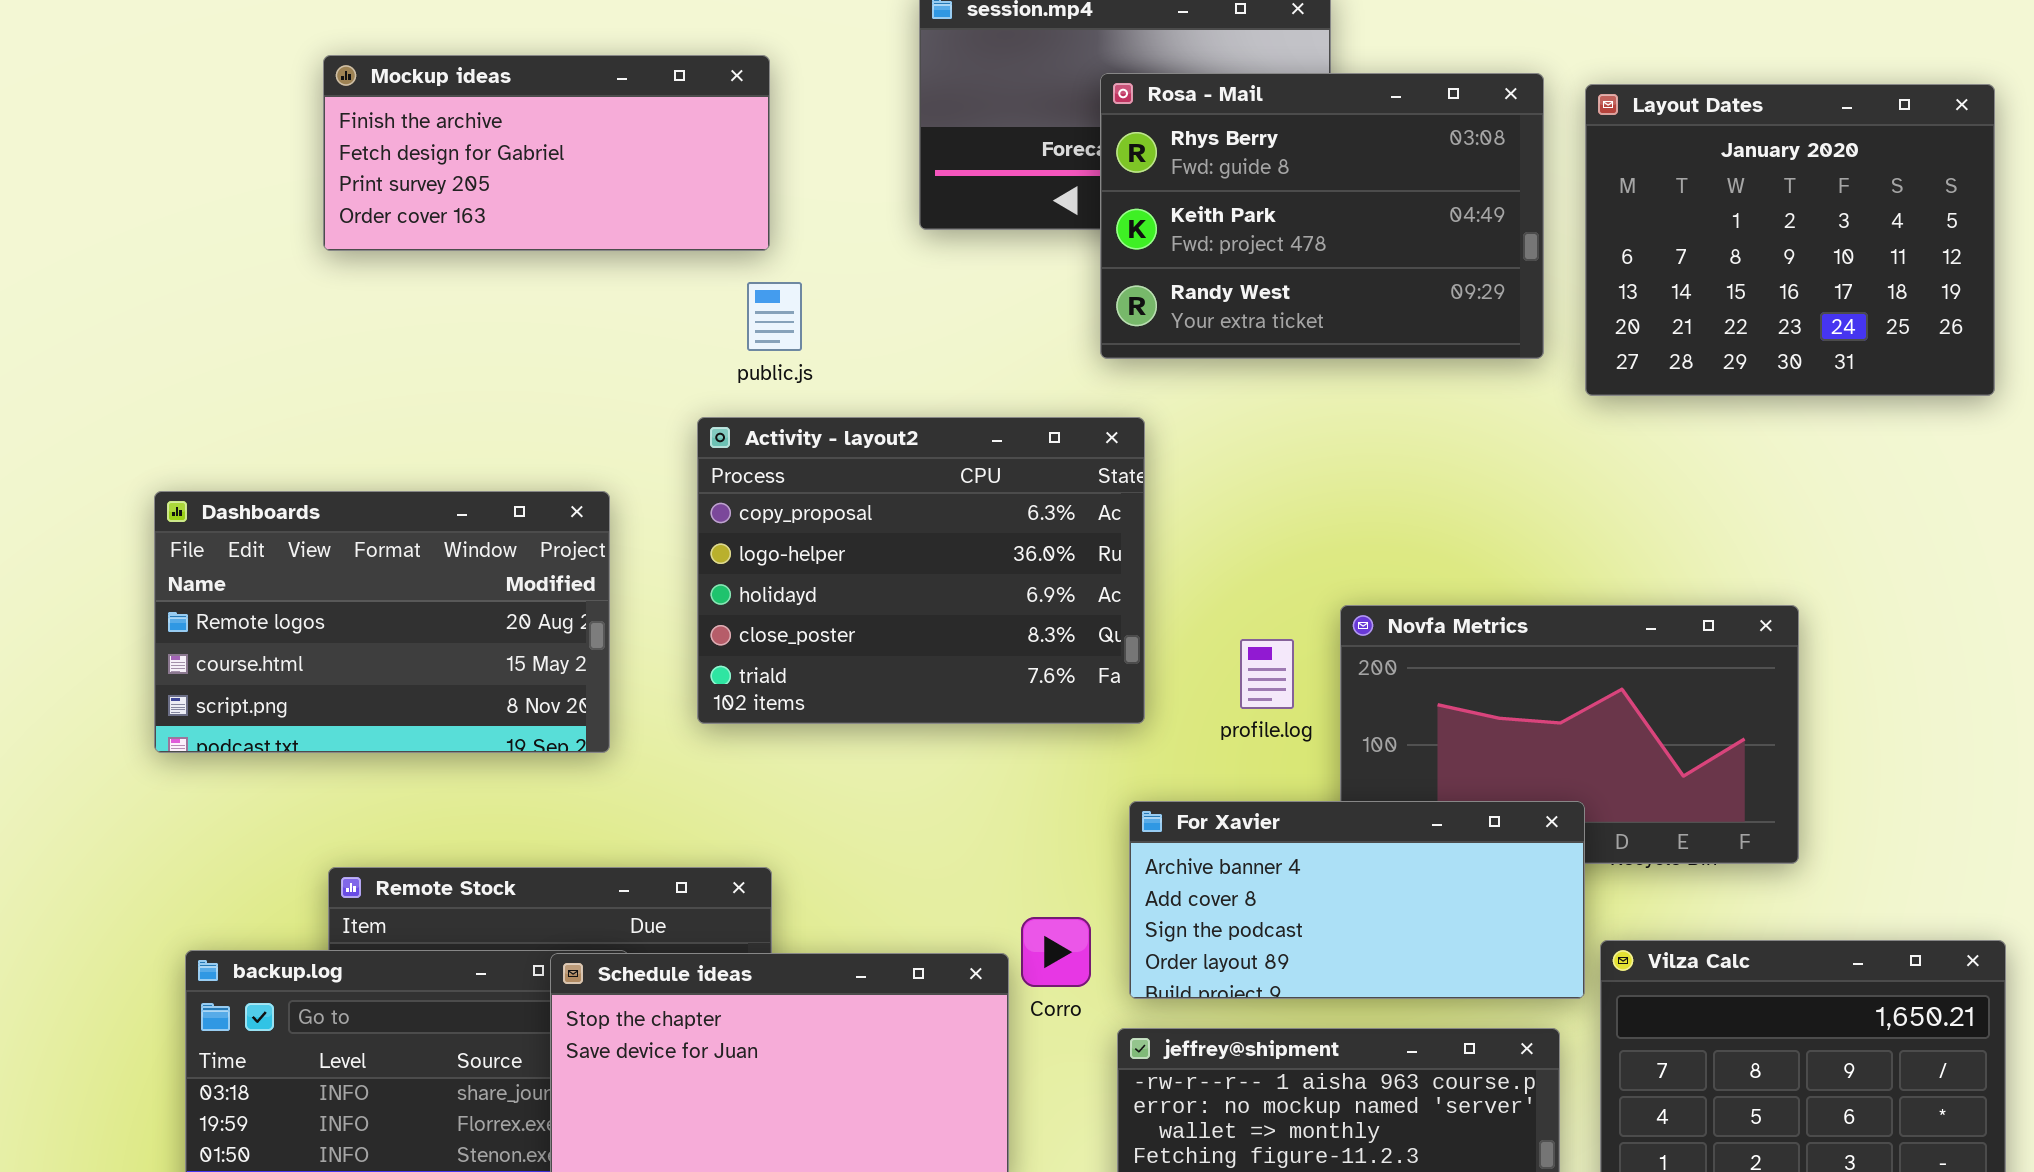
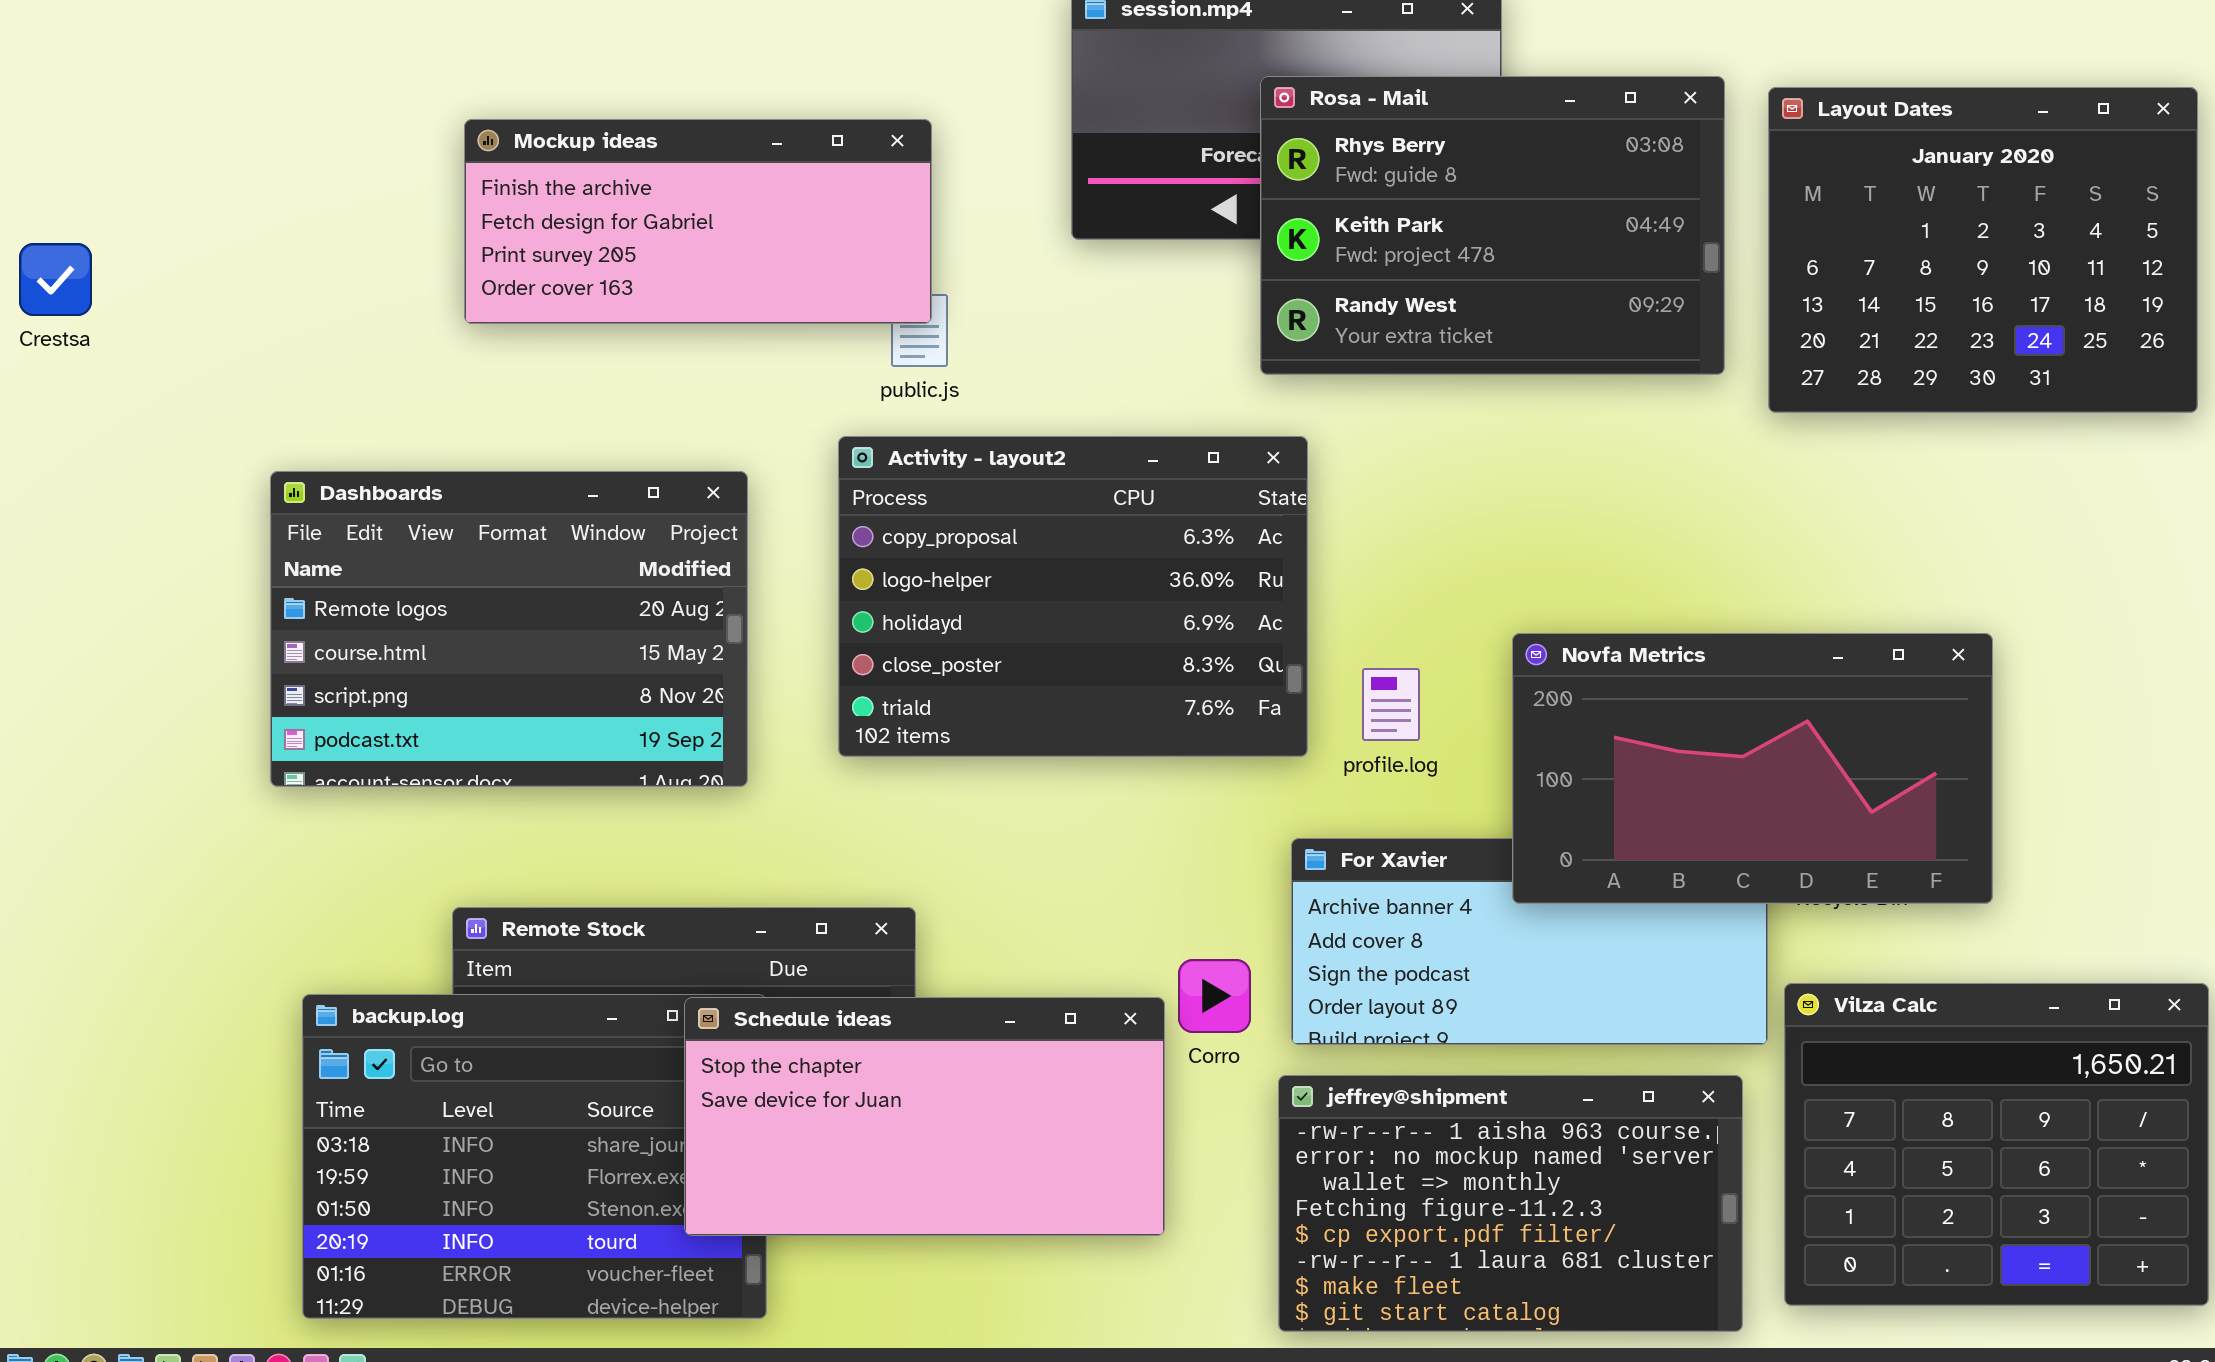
Mockup ideas: [323,55,770,251] -> [464,119,932,324], moved
Dashboards: [154,491,610,753] -> [270,471,748,787], resized
Novfa Metrics: [1340,605,1799,864] -> [1512,633,1993,904], raised
profile.log: [1240,639,1294,709] -> [1362,668,1420,741], moved

